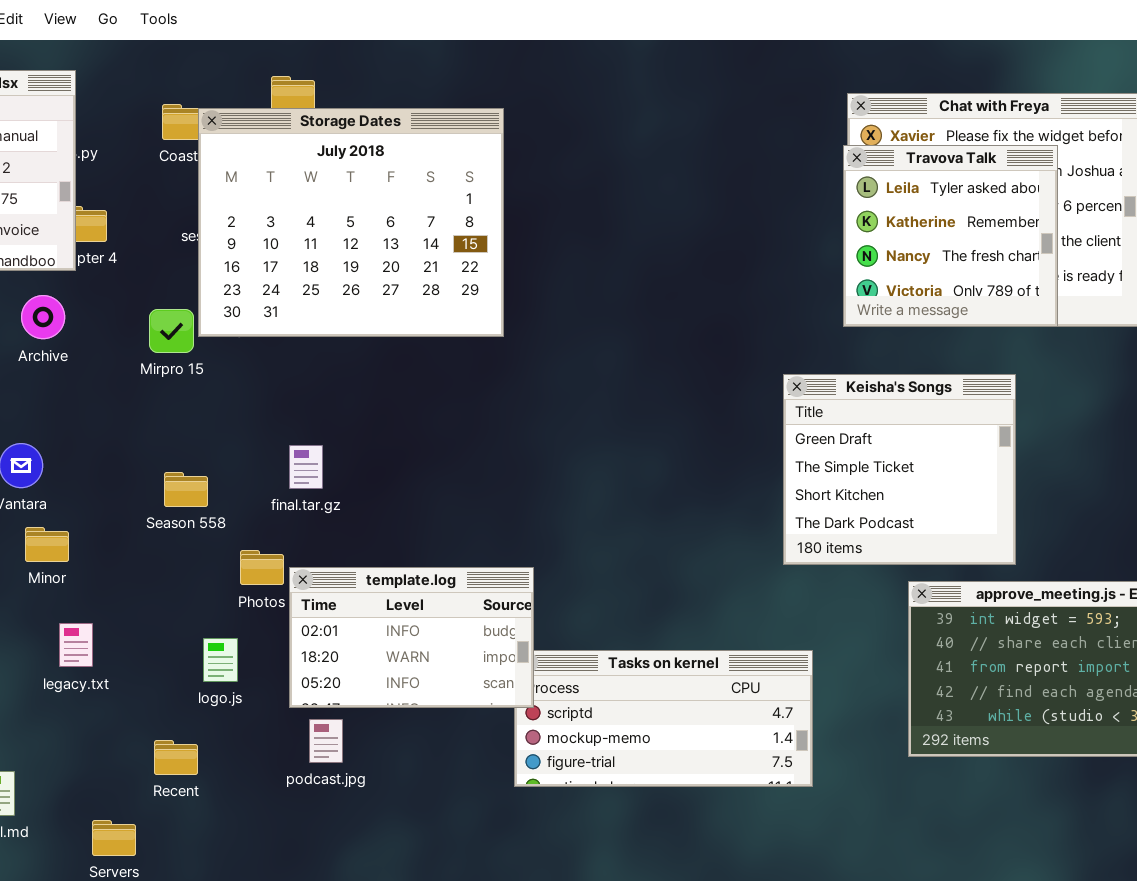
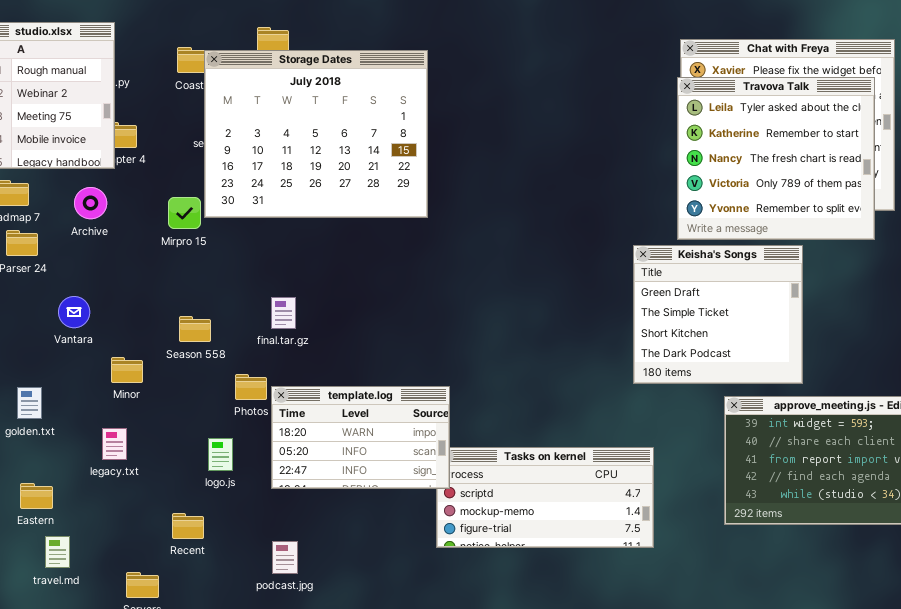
Travova Talk: [843,145,1058,327] -> [677,77,875,240], resized
Minor: [25,527,69,562] -> [111,357,143,383], moved
template.log: [289,567,534,708] -> [271,386,450,489], scrolled down 1 row
podcast.jpg: [309,719,343,763] -> [272,541,298,574], moved

